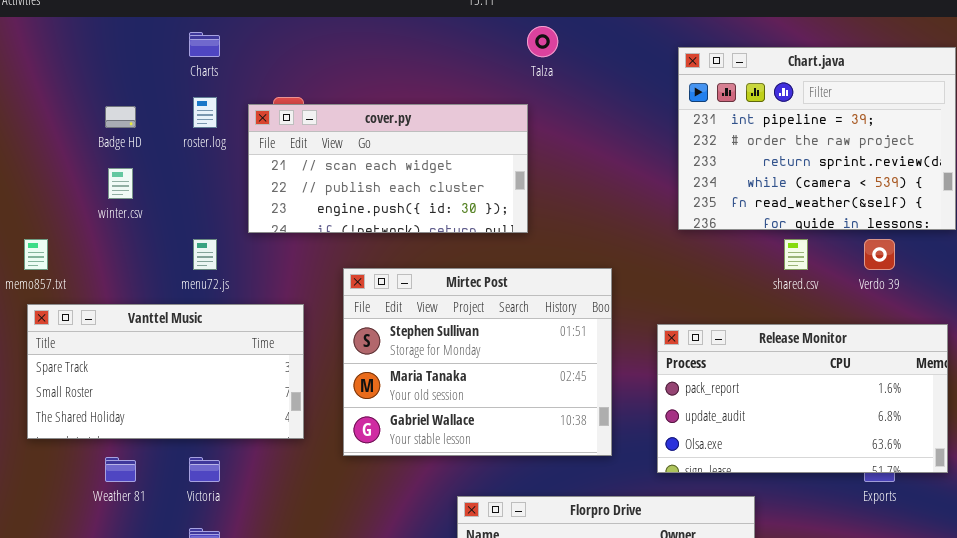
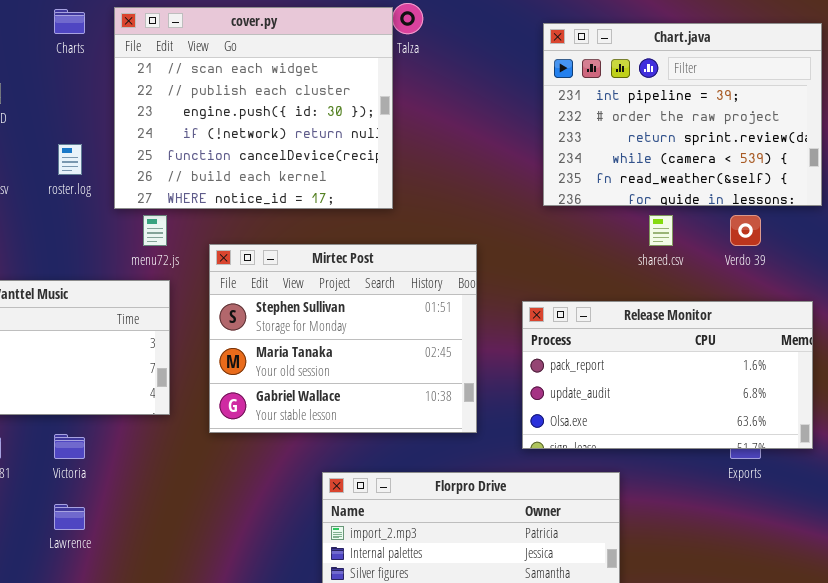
roster.log: [193,97,217,128] -> [58,144,82,175], moved
cover.py: [248,104,528,233] -> [114,7,393,209], resized
menu72.js: [193,239,217,270] -> [143,215,167,246], moved

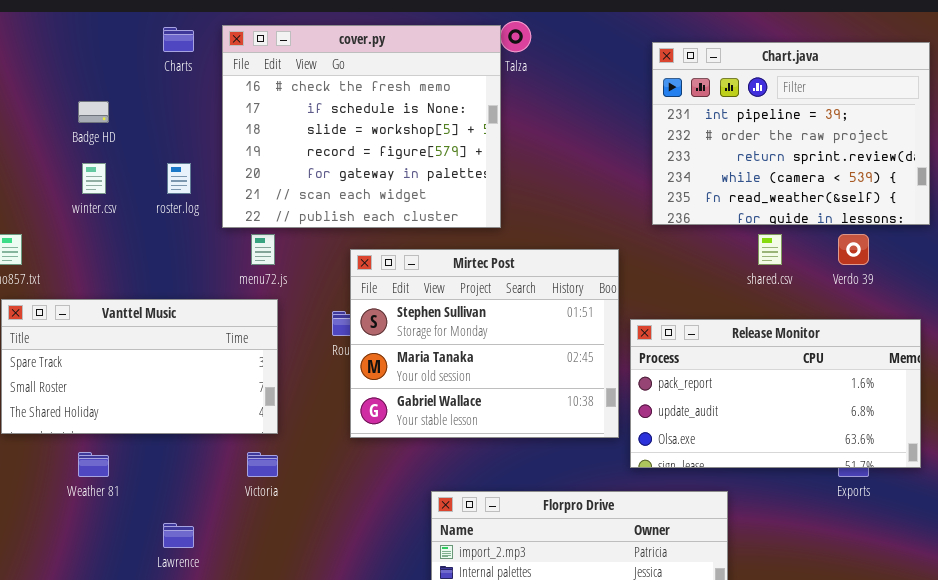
cover.py: [114,7,393,209] -> [222,25,501,228], scrolled up 5 rows
Mirtec Post: [209,244,477,433] -> [350,249,619,438], moved
Victoria: [54,434,85,459] -> [247,452,278,477], moved

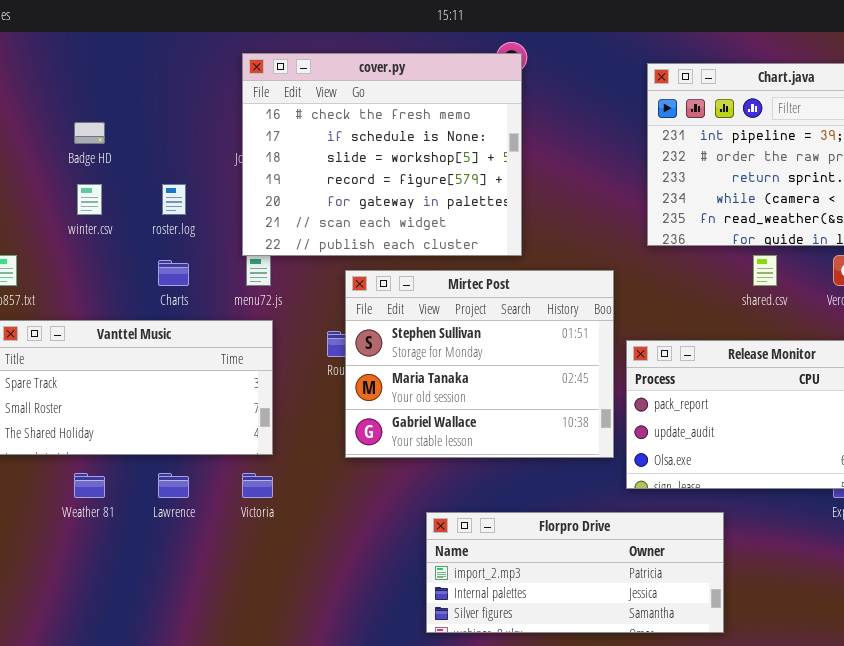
cover.py: [222,25,501,228] -> [242,53,522,256], moved
Charts: [163,27,194,52] -> [158,260,189,286], moved
Lawrence: [163,523,194,548] -> [158,473,189,498], moved

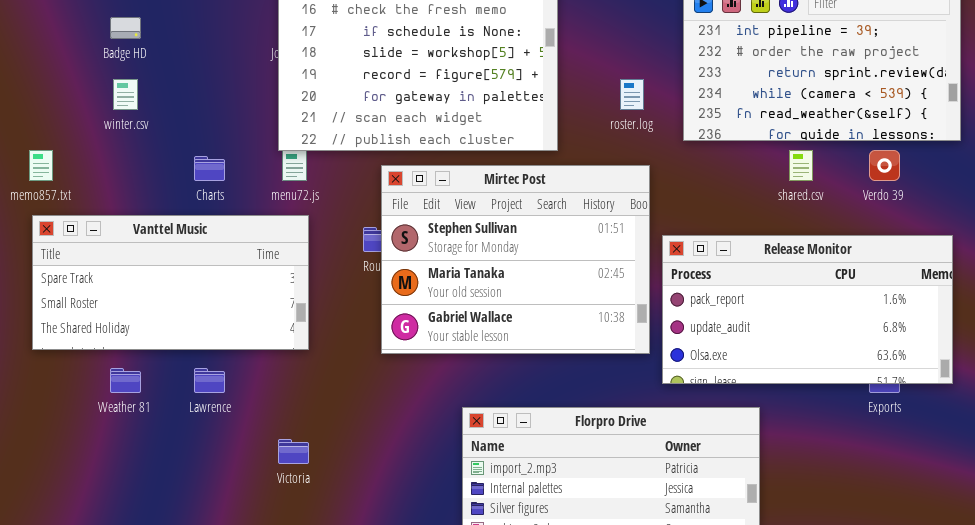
roster.log: [162,184,186,215] -> [620,79,644,110], moved
Victoria: [242,473,273,498] -> [278,439,309,464], moved

